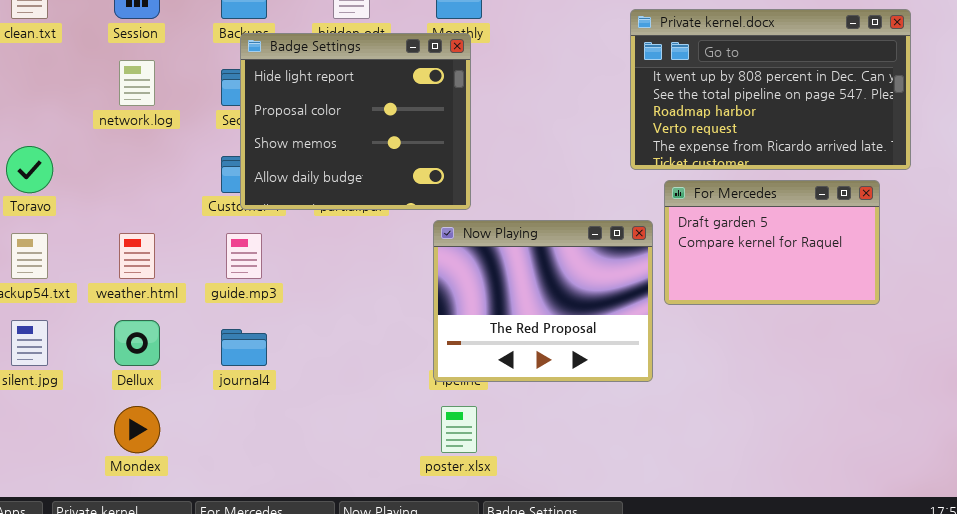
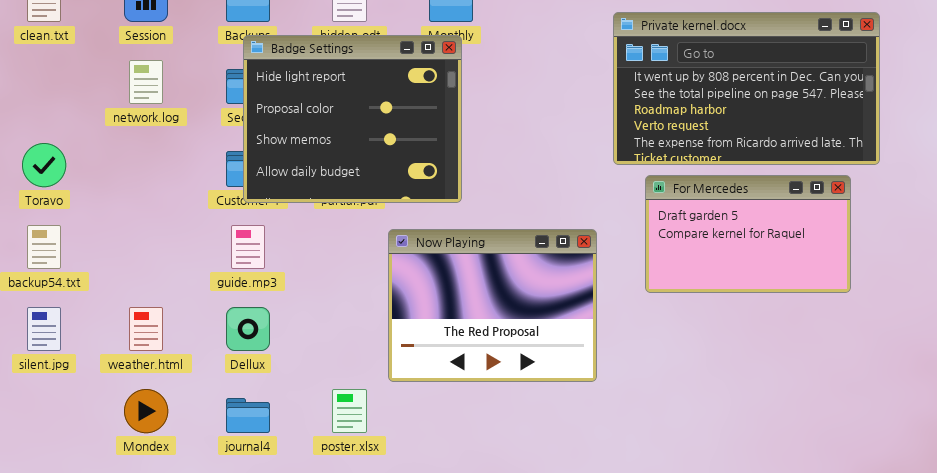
Now Playing: [433,220,653,382] -> [388,229,597,382], moved
weather.html: [119,233,155,279] -> [129,307,163,351], moved
Dellux: [114,320,160,366] -> [226,307,270,351], moved
journal4: [221,329,267,366] -> [226,398,270,433], moved
poster.xlsx: [441,406,477,453] -> [332,389,367,433], moved

